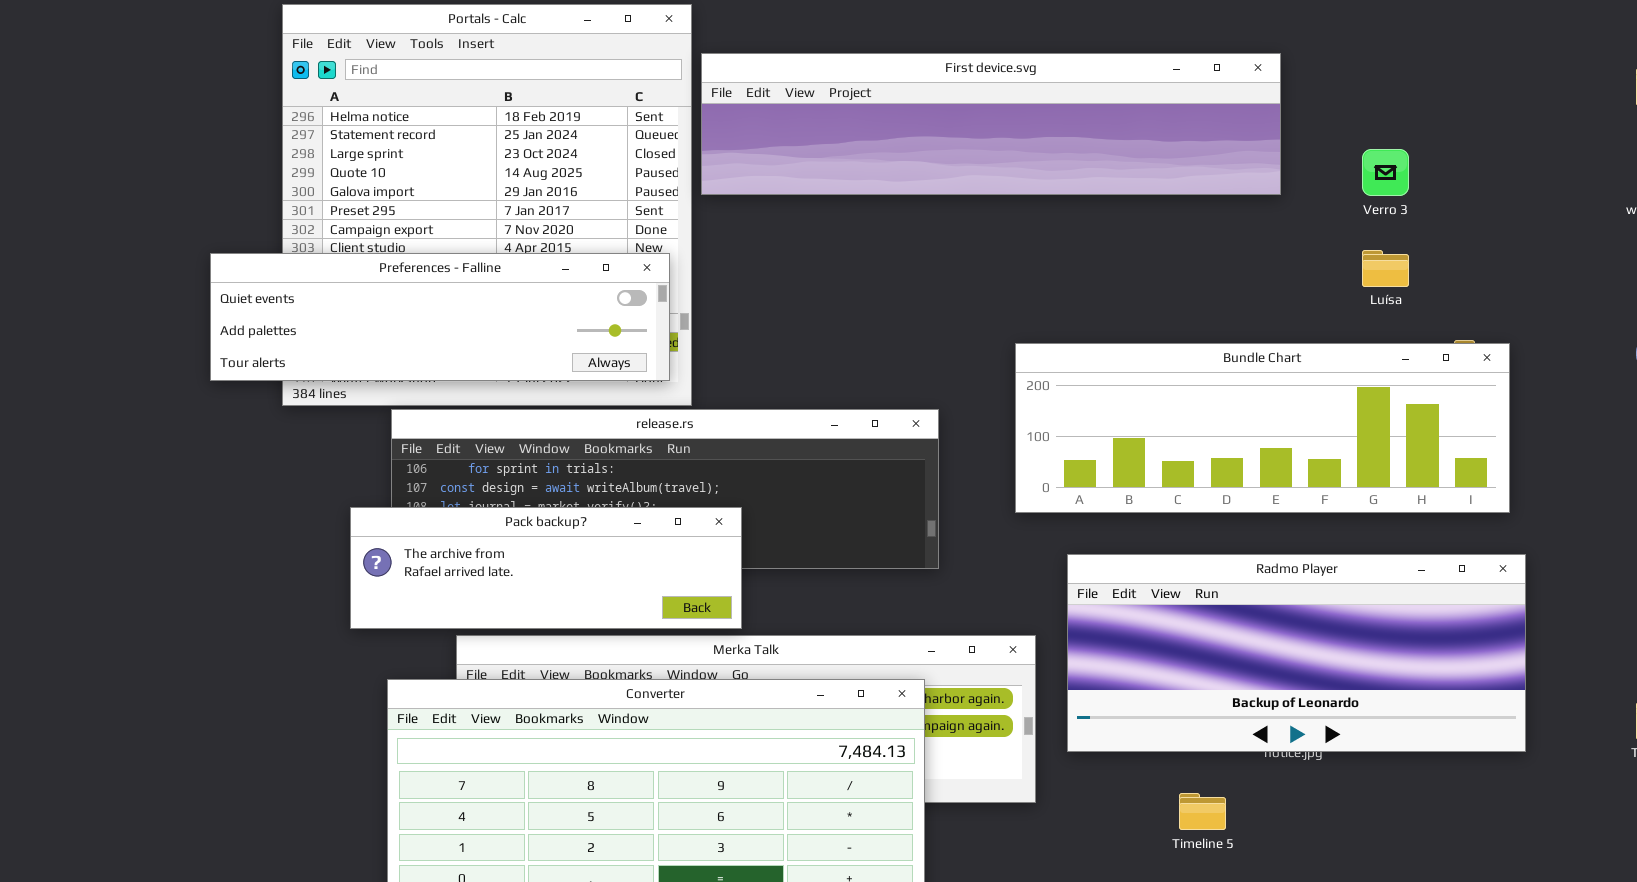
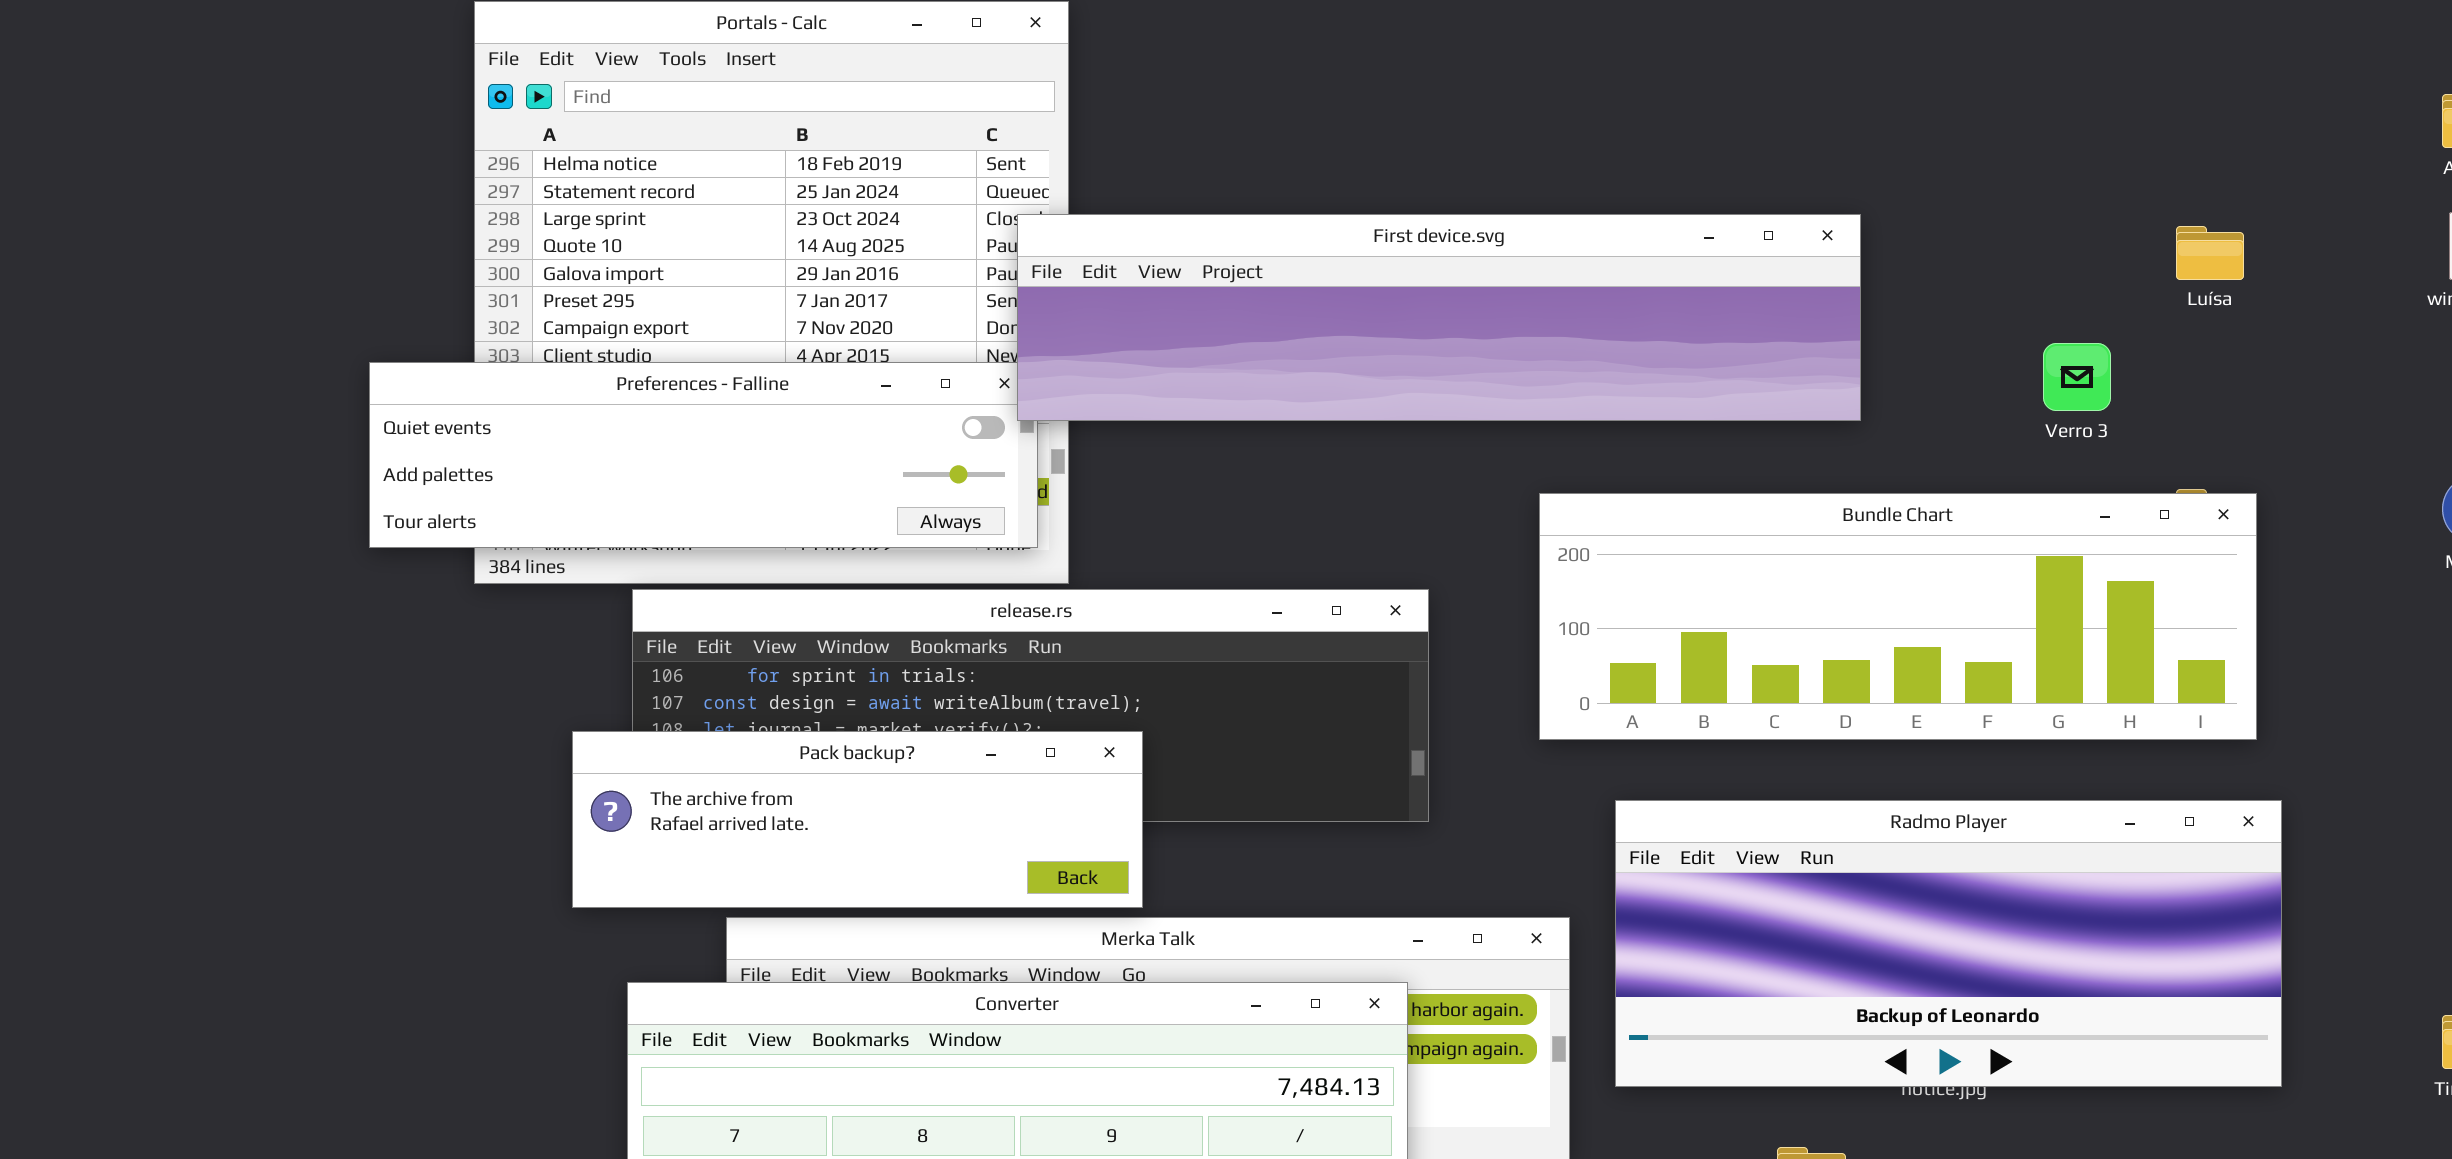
First device.svg: [701,53,1281,195] -> [1017,214,1861,421], moved
Verro 3: [1362,149,1409,196] -> [2043,343,2111,411], moved
Luísa: [1362,250,1409,287] -> [2176,226,2244,280], moved

